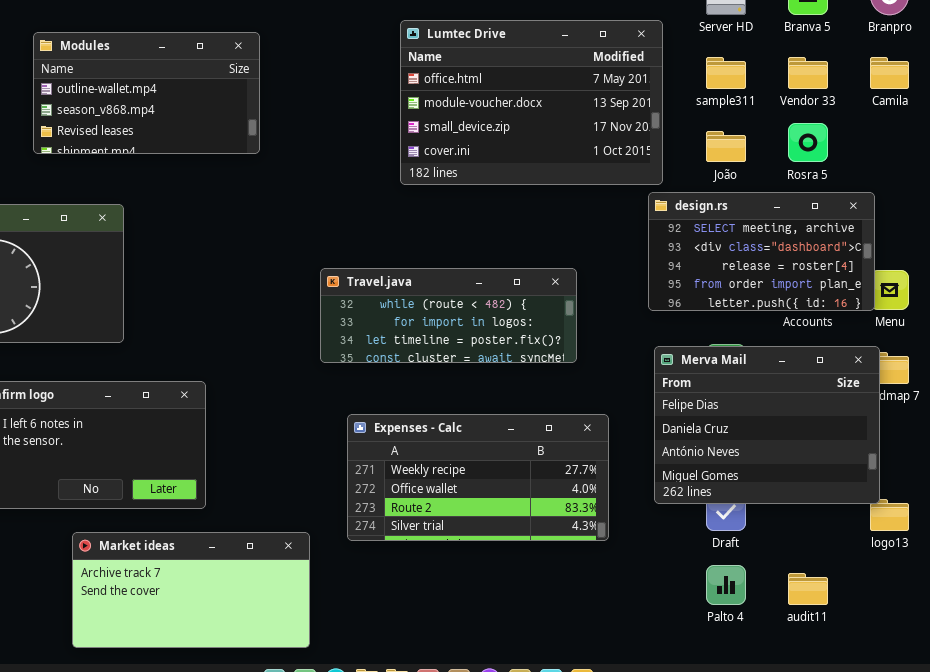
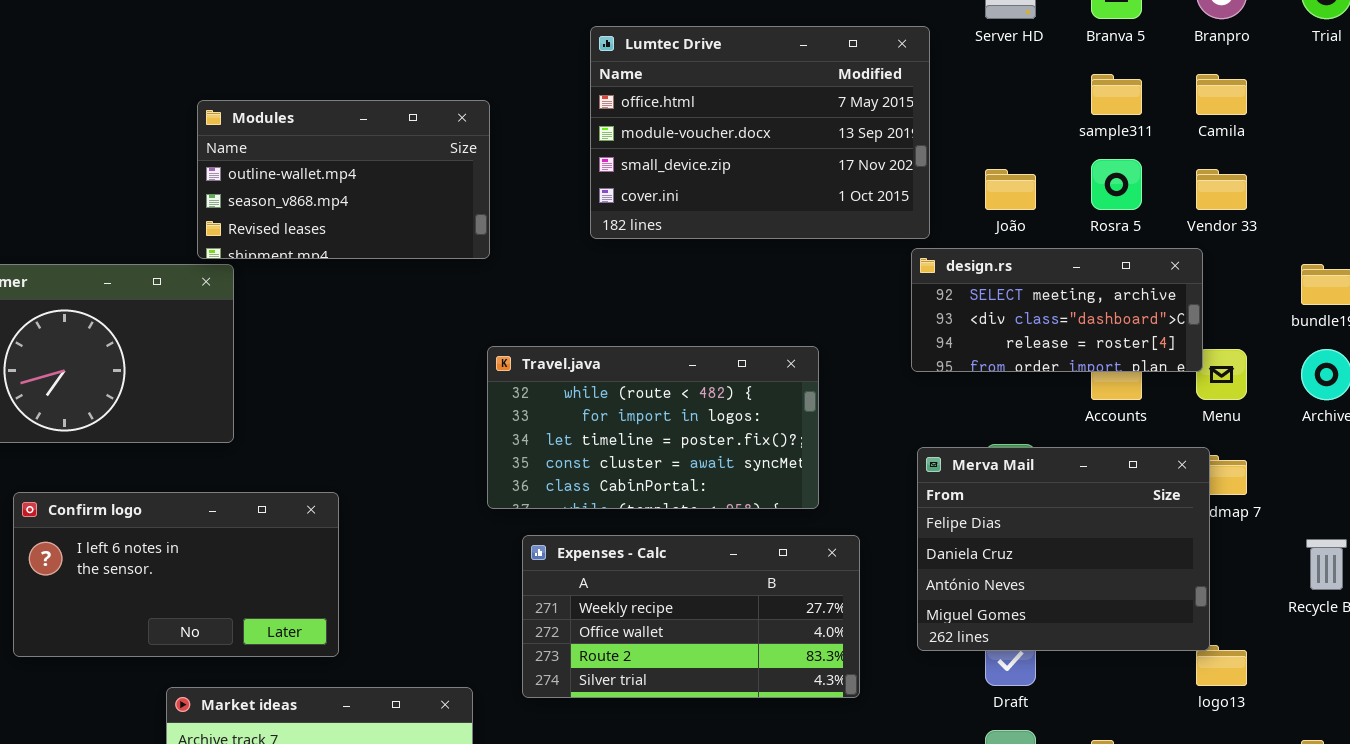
Modules: [33,32,260,154] -> [197,100,490,259], moved
sample311: [706,57,746,89] -> [1091,74,1142,115], moved
Vendor 33: [788,57,828,89] -> [1196,169,1247,210], moved
design.rs: [648,192,875,311] -> [911,248,1203,372], resized
Travel.java: [320,268,577,363] -> [487,346,819,509], resized

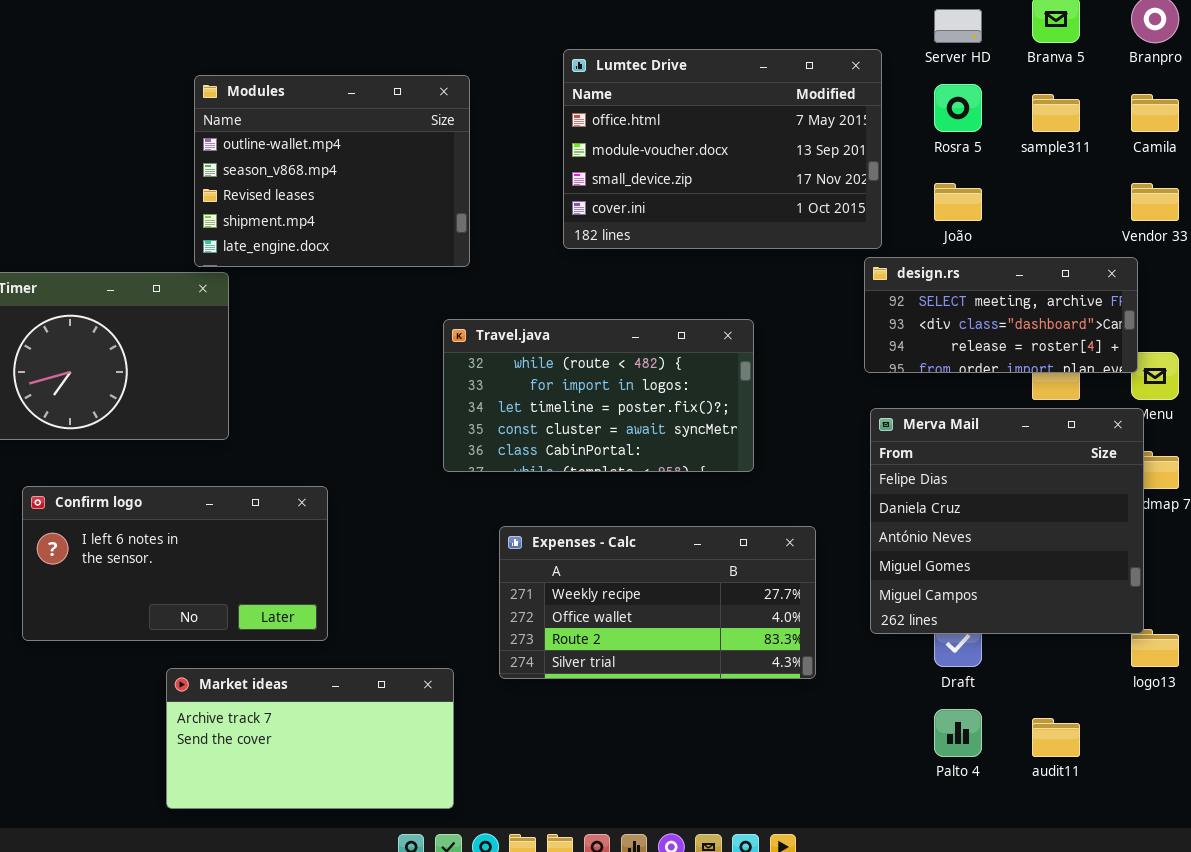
Modules: [197,100,490,259] -> [194,75,470,267], resized
Rosra 5: [1091,159,1142,210] -> [934,84,982,132], moved
Travel.java: [487,346,819,509] -> [443,319,754,472], moved
Merva Mail: [917,447,1210,651] -> [870,408,1144,634], resized

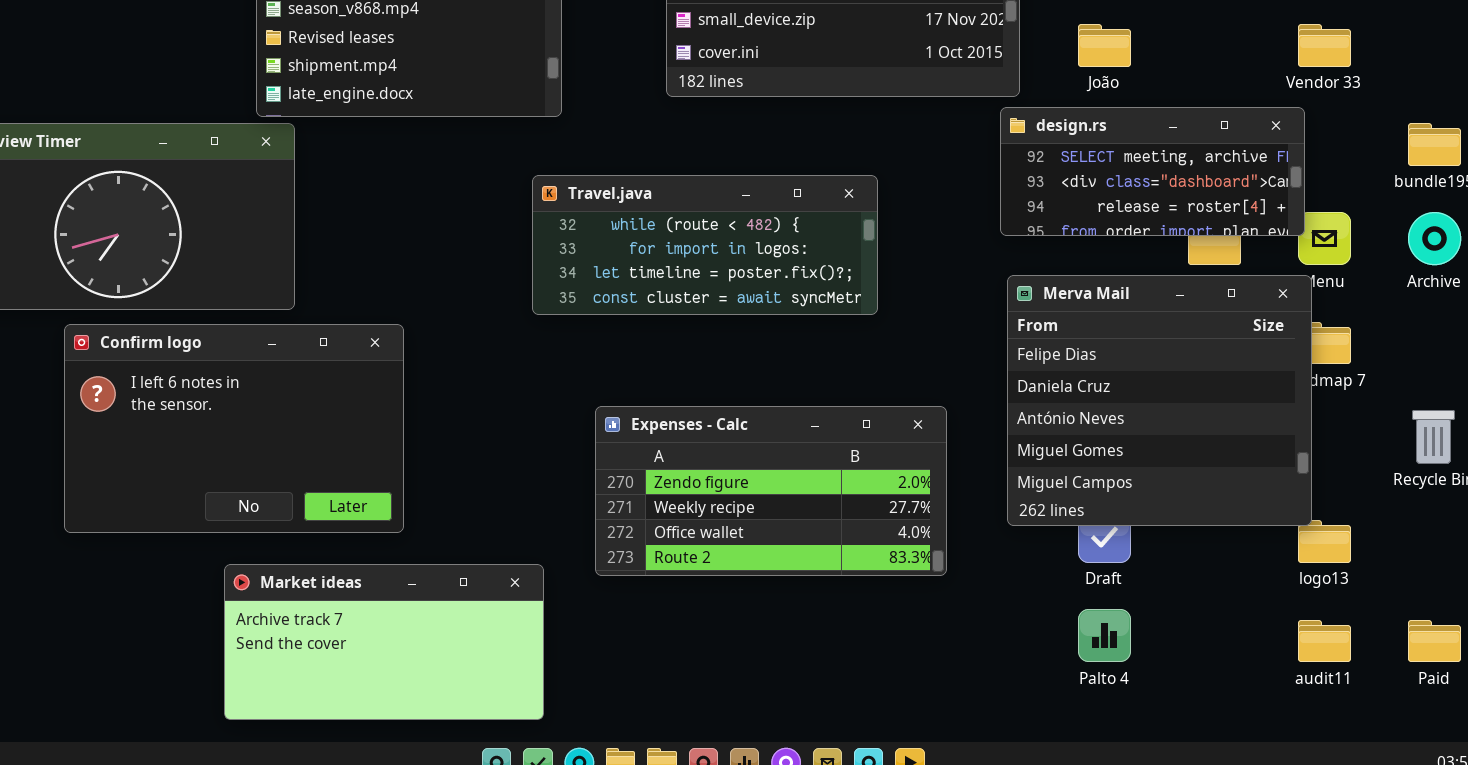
Travel.java: [443,319,754,472] -> [532,175,878,315], resized
Confirm logo: [22,486,328,641] -> [64,324,404,533], resized
Expenses - Calc: [499,526,816,679] -> [595,406,947,576], scrolled up 1 row
audit11: [1032,718,1080,757] -> [1298,620,1351,662], moved

